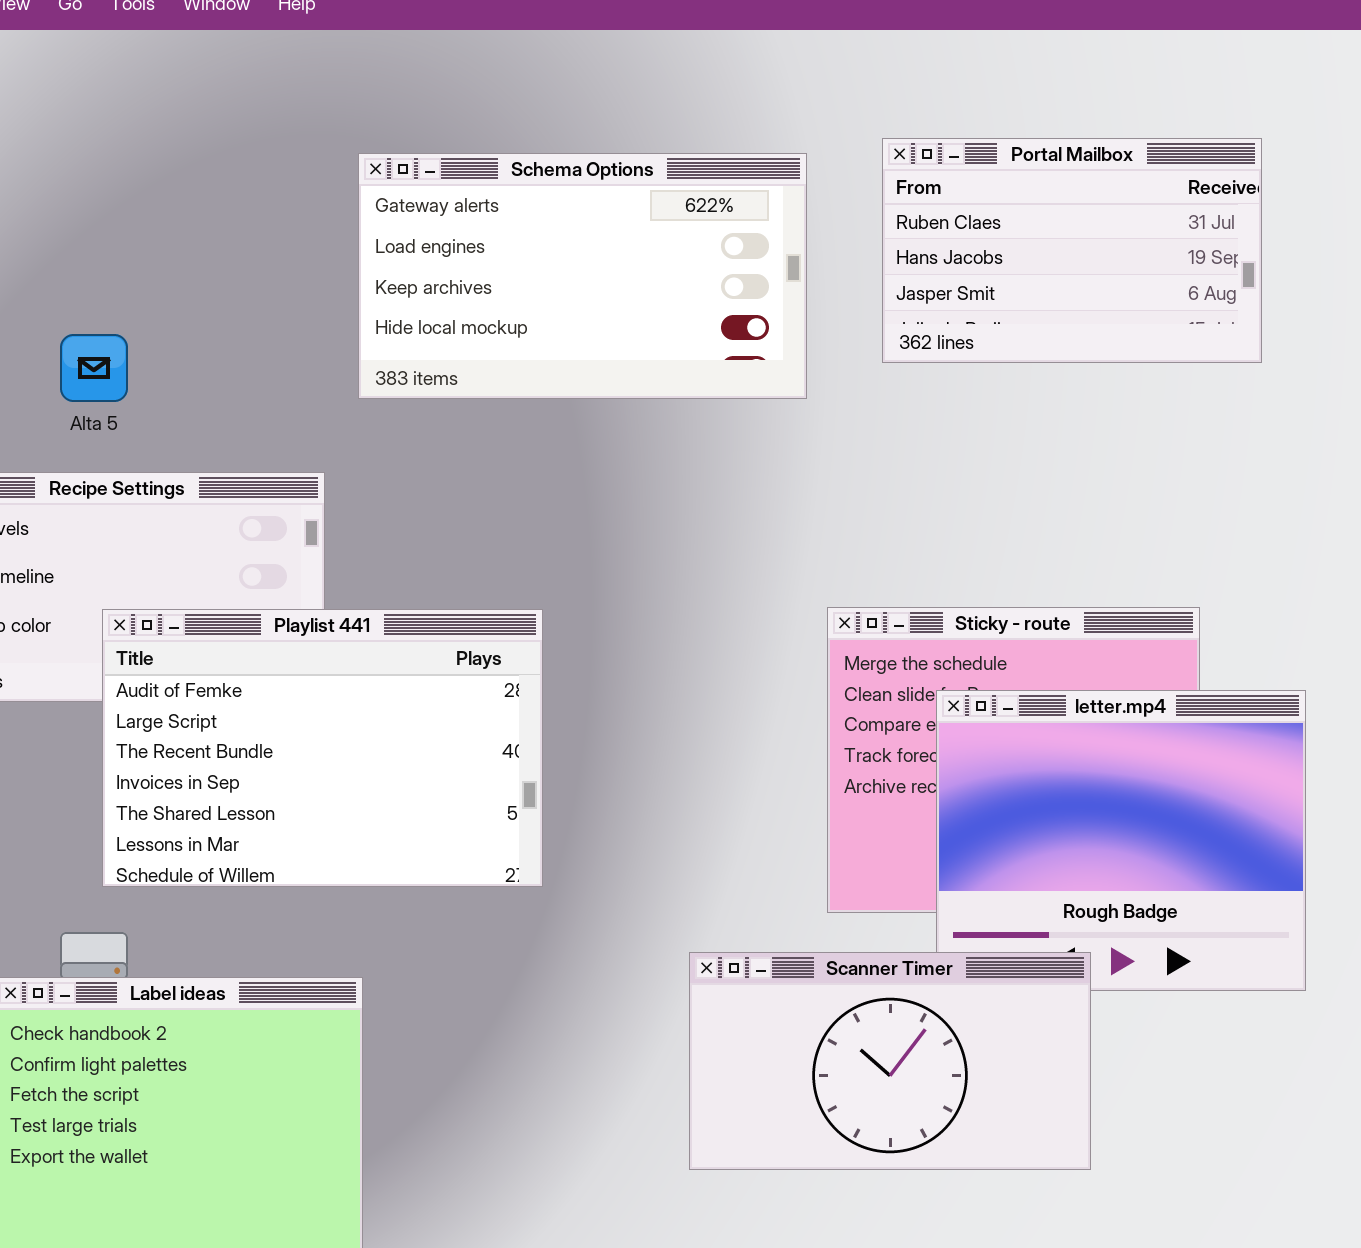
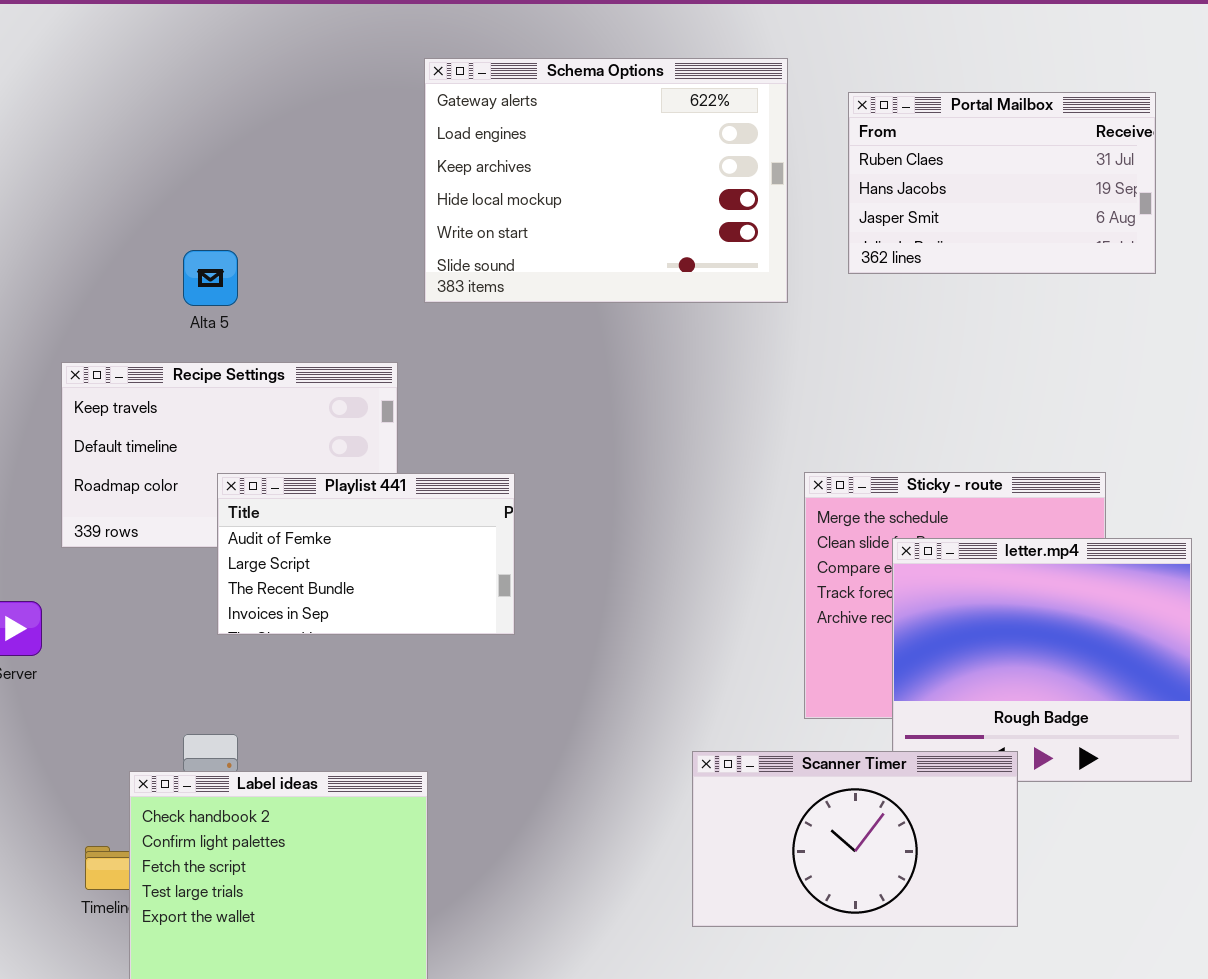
Schema Options: [358,153,807,399] -> [424,58,788,303], resized
Playlist 441: [102,609,543,887] -> [217,473,515,635], resized

